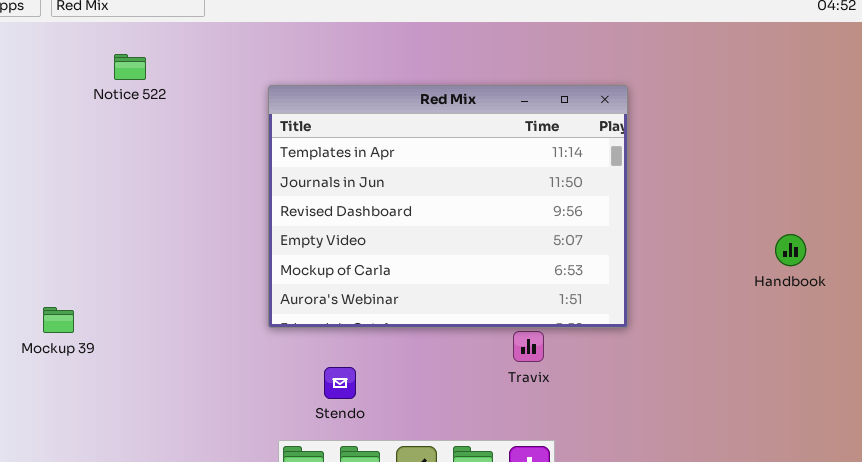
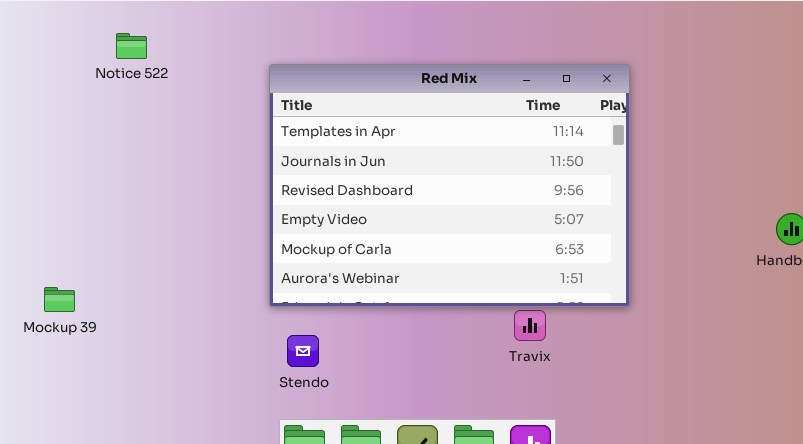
Stendo: [324,367,356,399] -> [287,335,319,367], moved

